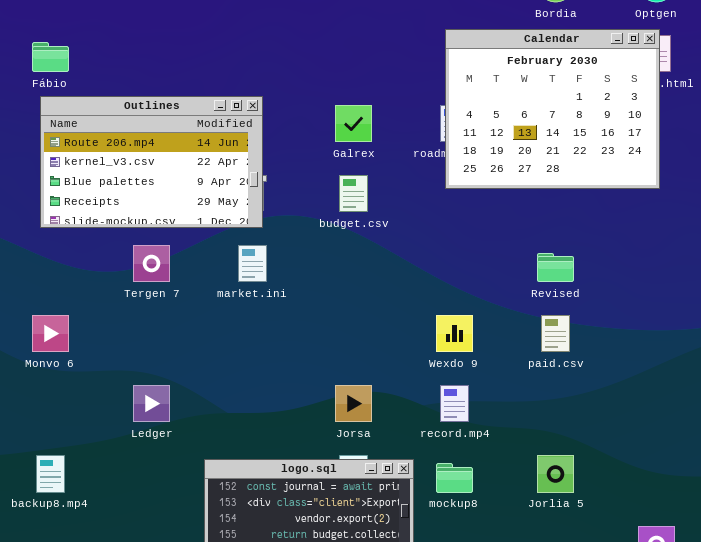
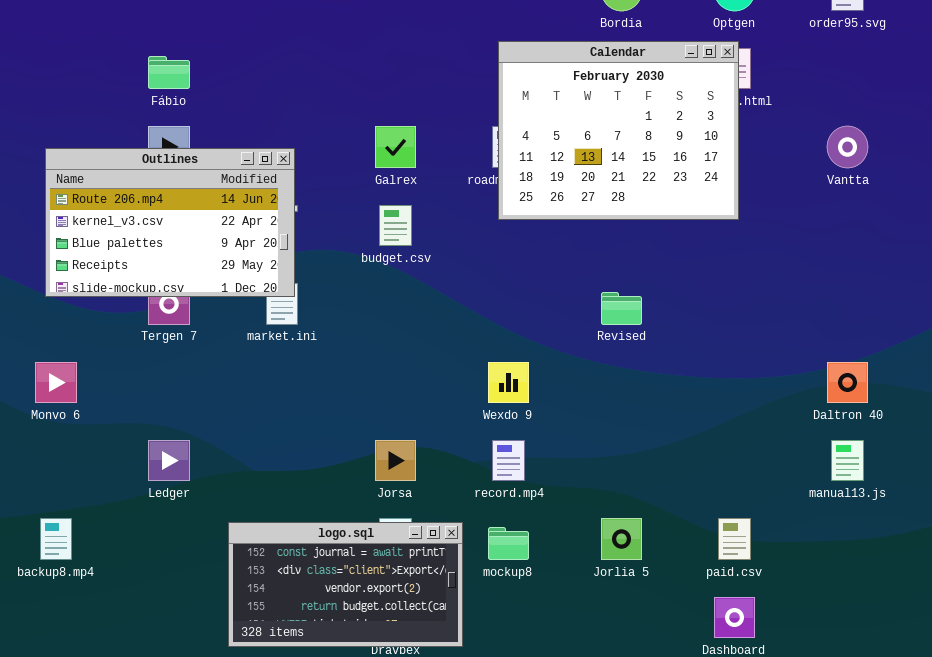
Fábio: [32,42,69,72] -> [148,56,190,89], moved
Outlines: [40,96,263,228] -> [45,148,295,297], moved
paid.csv: [541,315,570,352] -> [718,518,751,560], moved

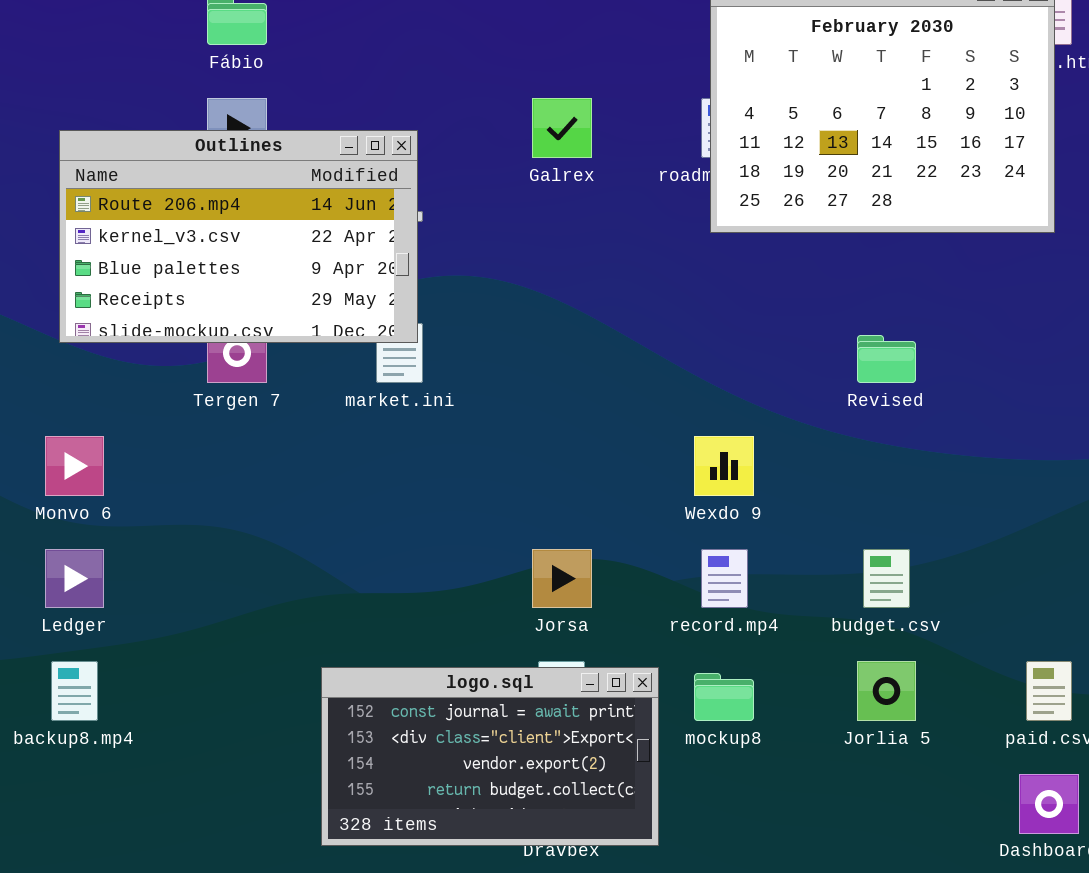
budget.csv: [379,205,412,246] -> [863,549,910,608], moved
Ledger: [148,440,190,481] -> [45,549,104,608], moved

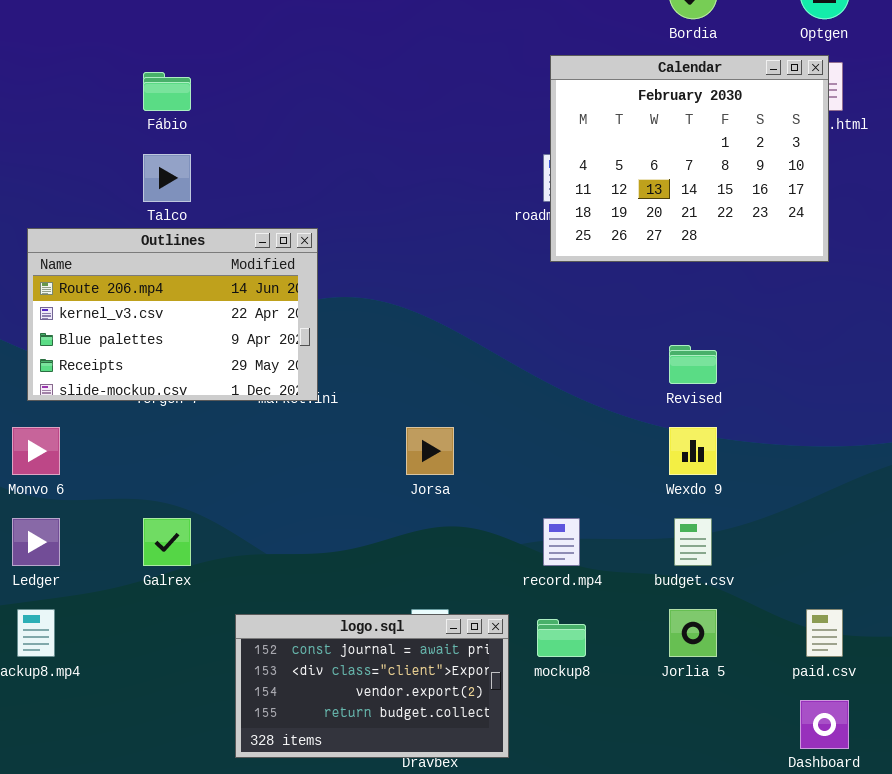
Galrex: [532,98,592,158] -> [143,518,191,566], moved
Outlines: [59,130,418,343] -> [27,228,318,401], moved
Wexdo 9: [694,436,754,496] -> [669,427,717,475], moved
Jorsa: [532,549,592,608] -> [406,427,454,475], moved

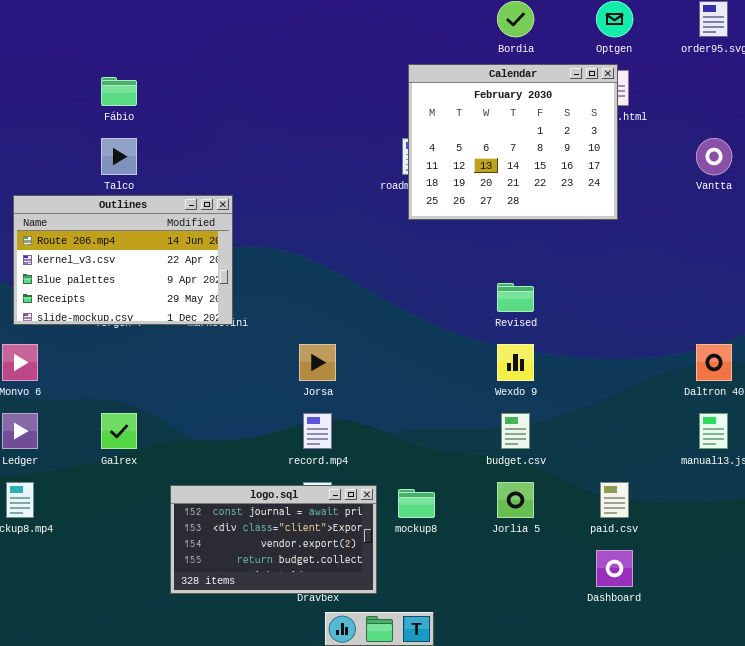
record.mp4: [543,518,580,566] -> [303,413,332,449], moved

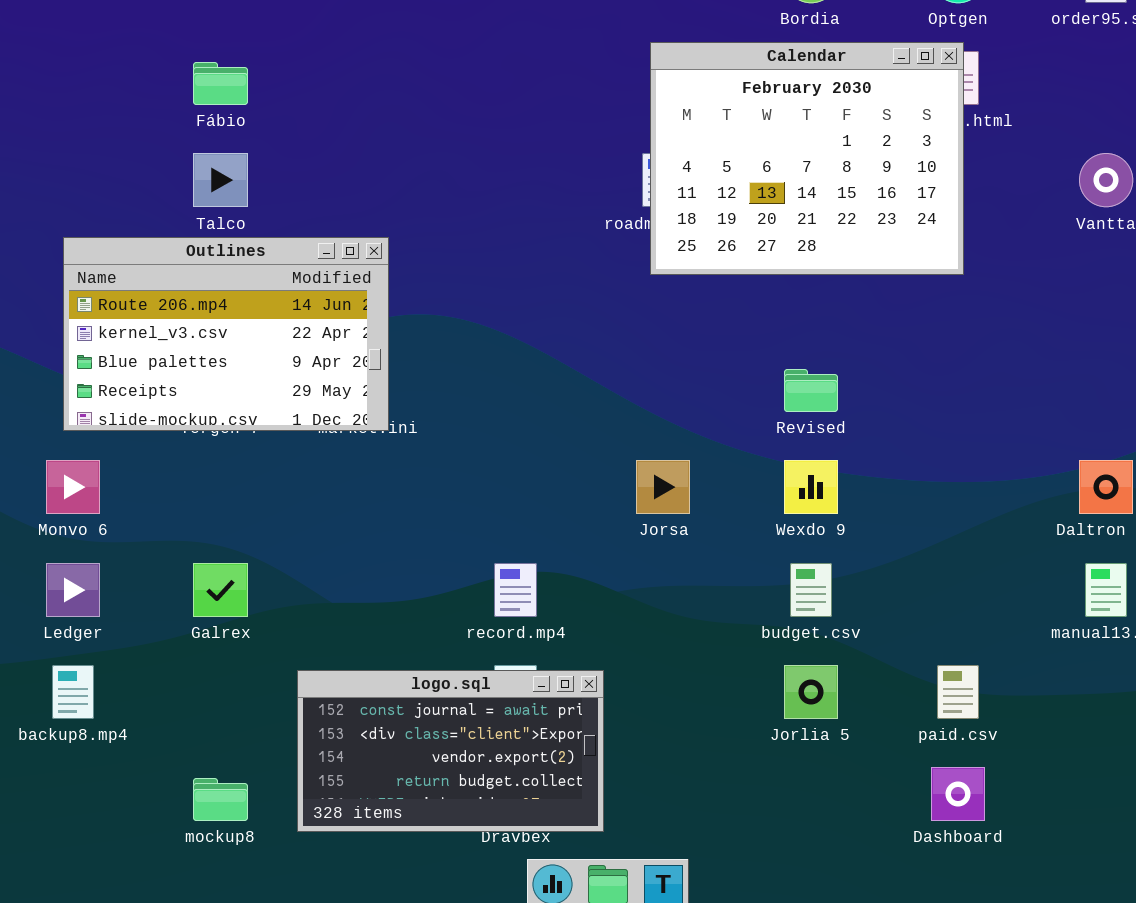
Jorsa: [299,344,336,381] -> [636,460,690,514], moved
mockup8: [398,489,435,518] -> [193,778,248,821], moved

